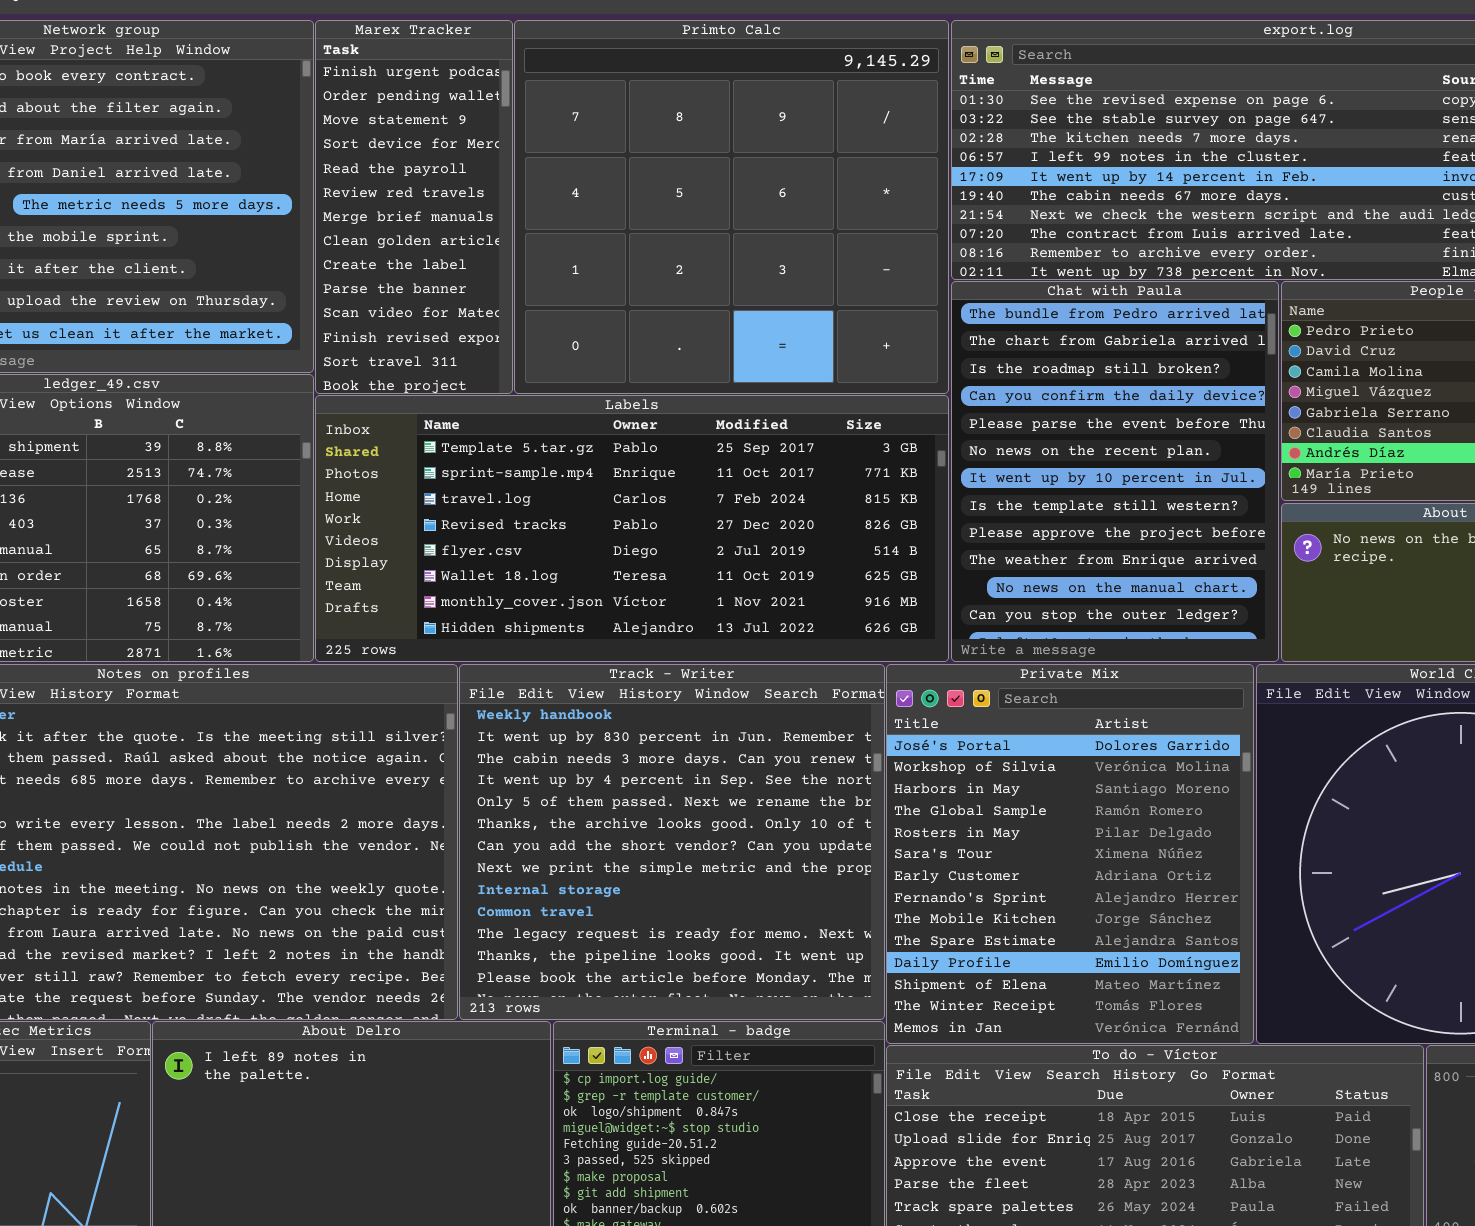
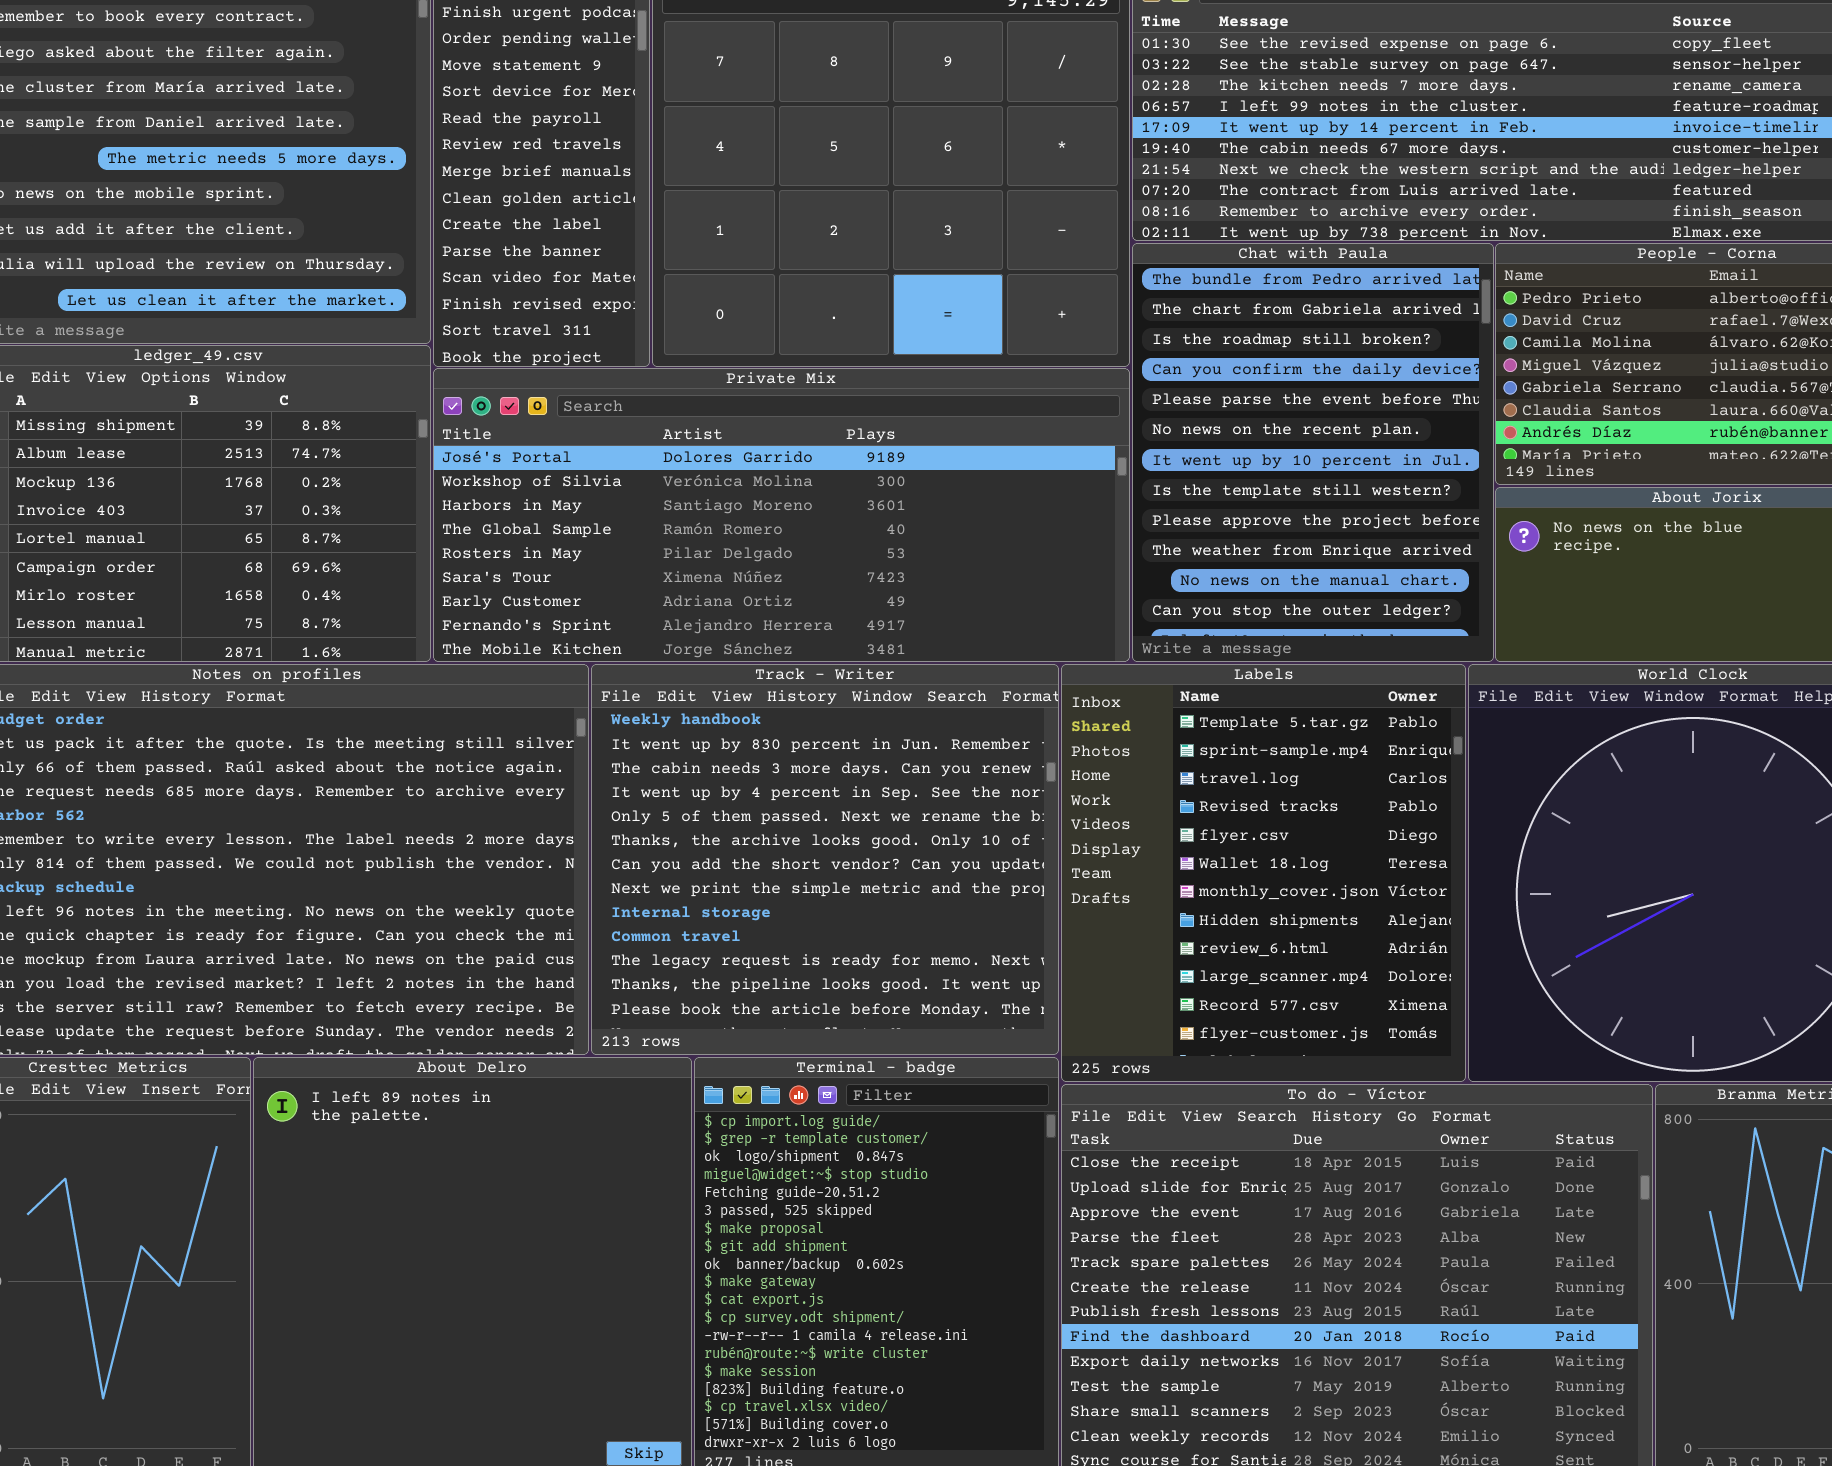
Labels: [315,395,949,662] -> [1061,664,1466,1082], moved, resized
Private Mix: [886,664,1254,1044] -> [433,368,1130,662], moved, resized

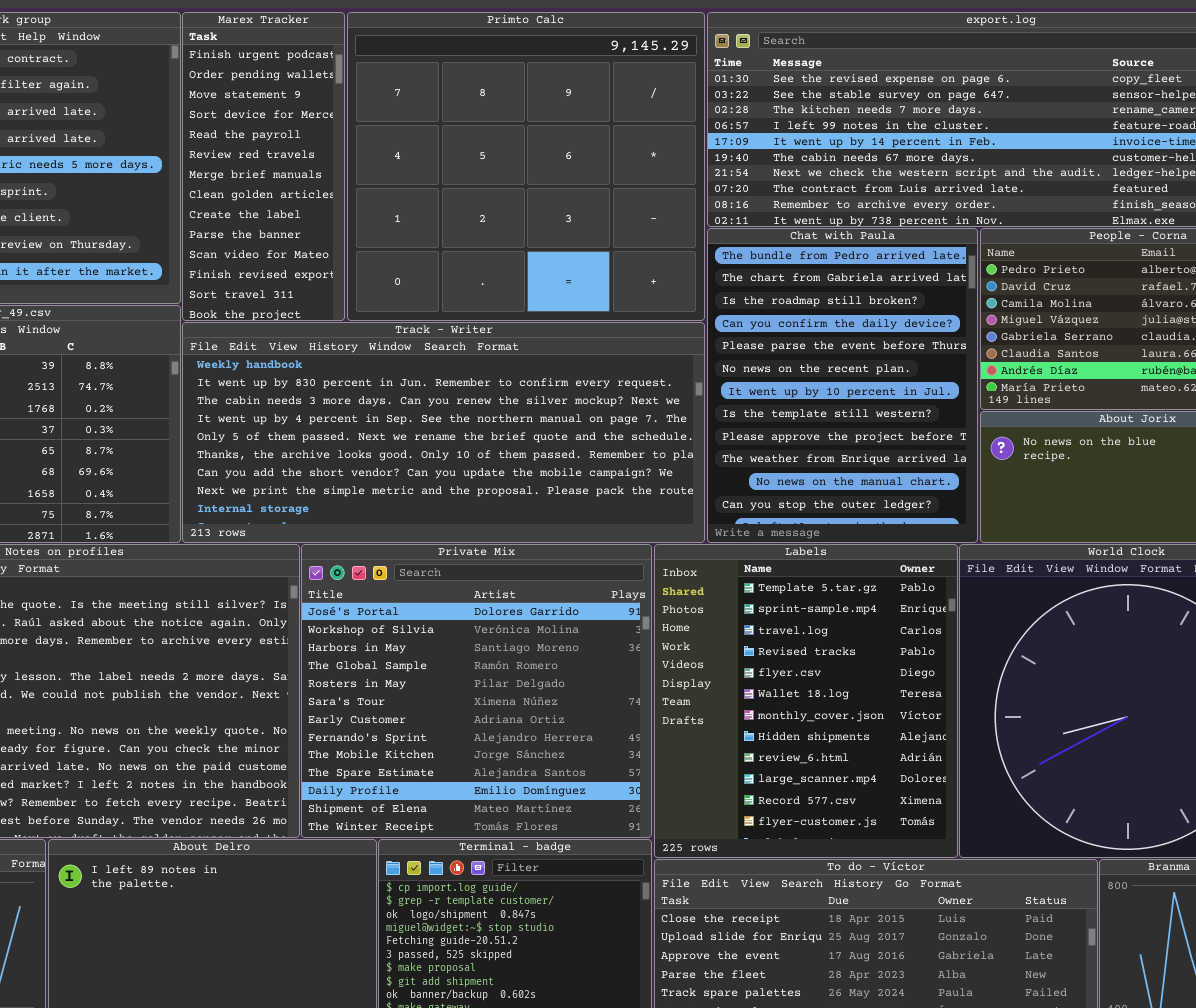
Private Mix: [433,368,1130,662] -> [301,544,652,838], moved, resized
Track - Writer: [591,664,1059,1055] -> [182,322,705,543], moved, resized

